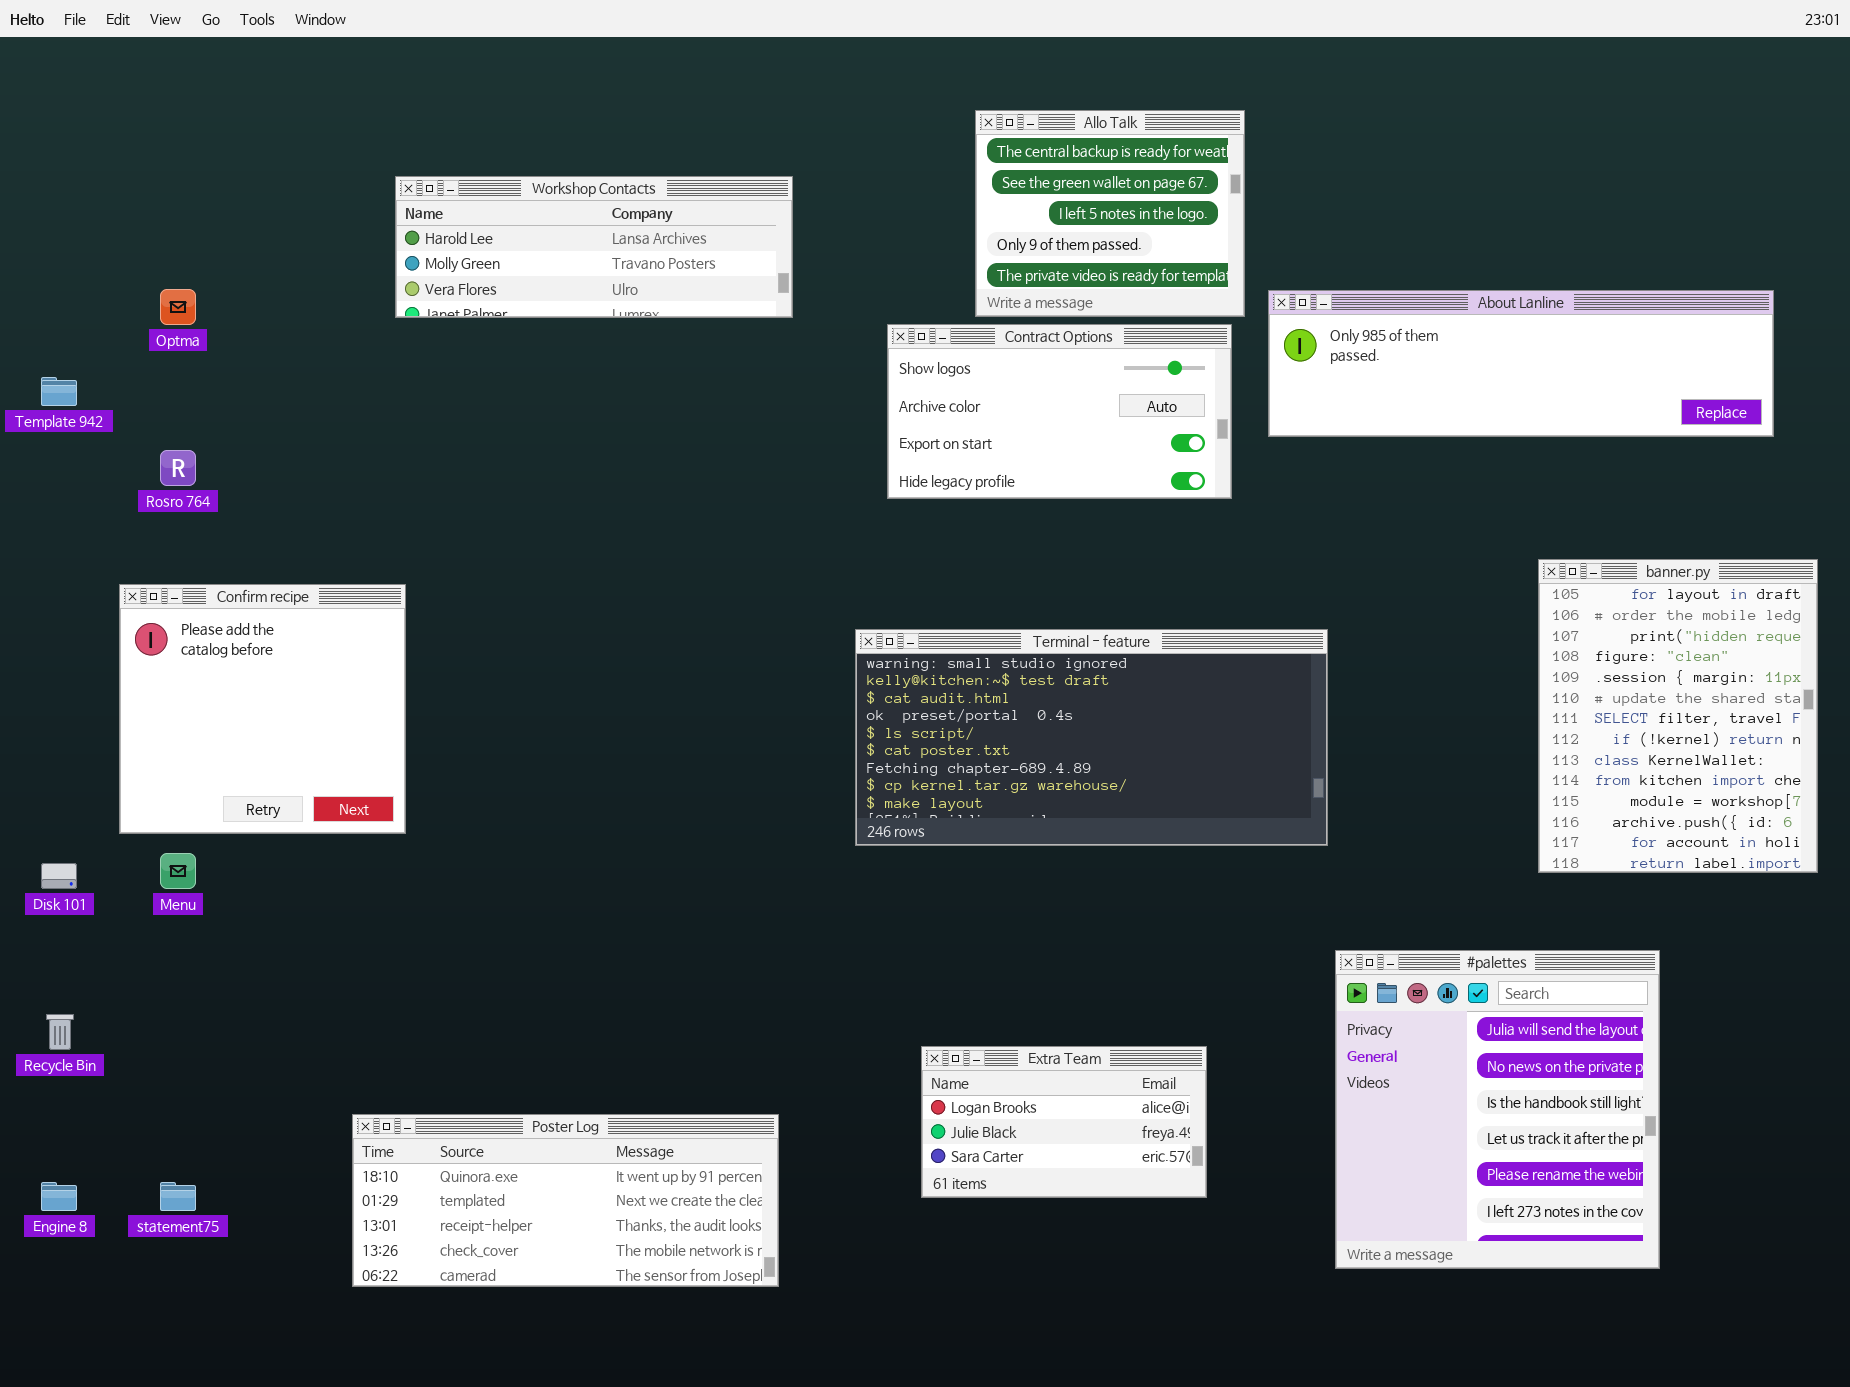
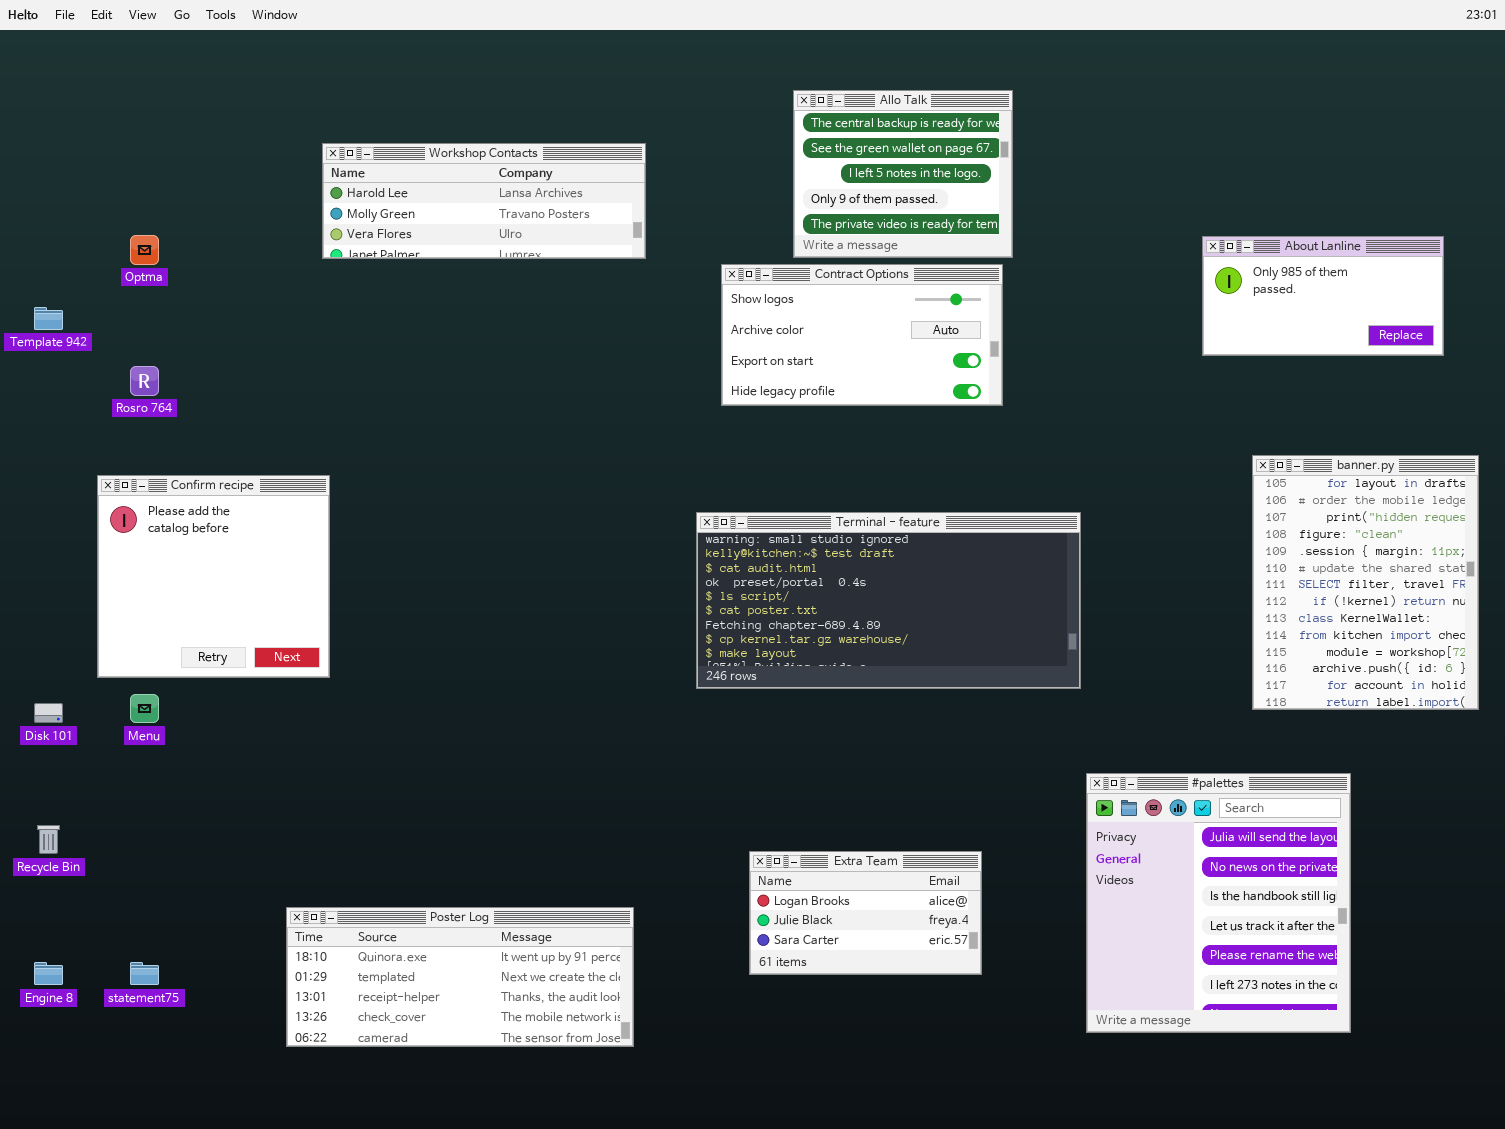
About Lanline: [1268,290,1774,437] -> [1202,236,1444,356], resized

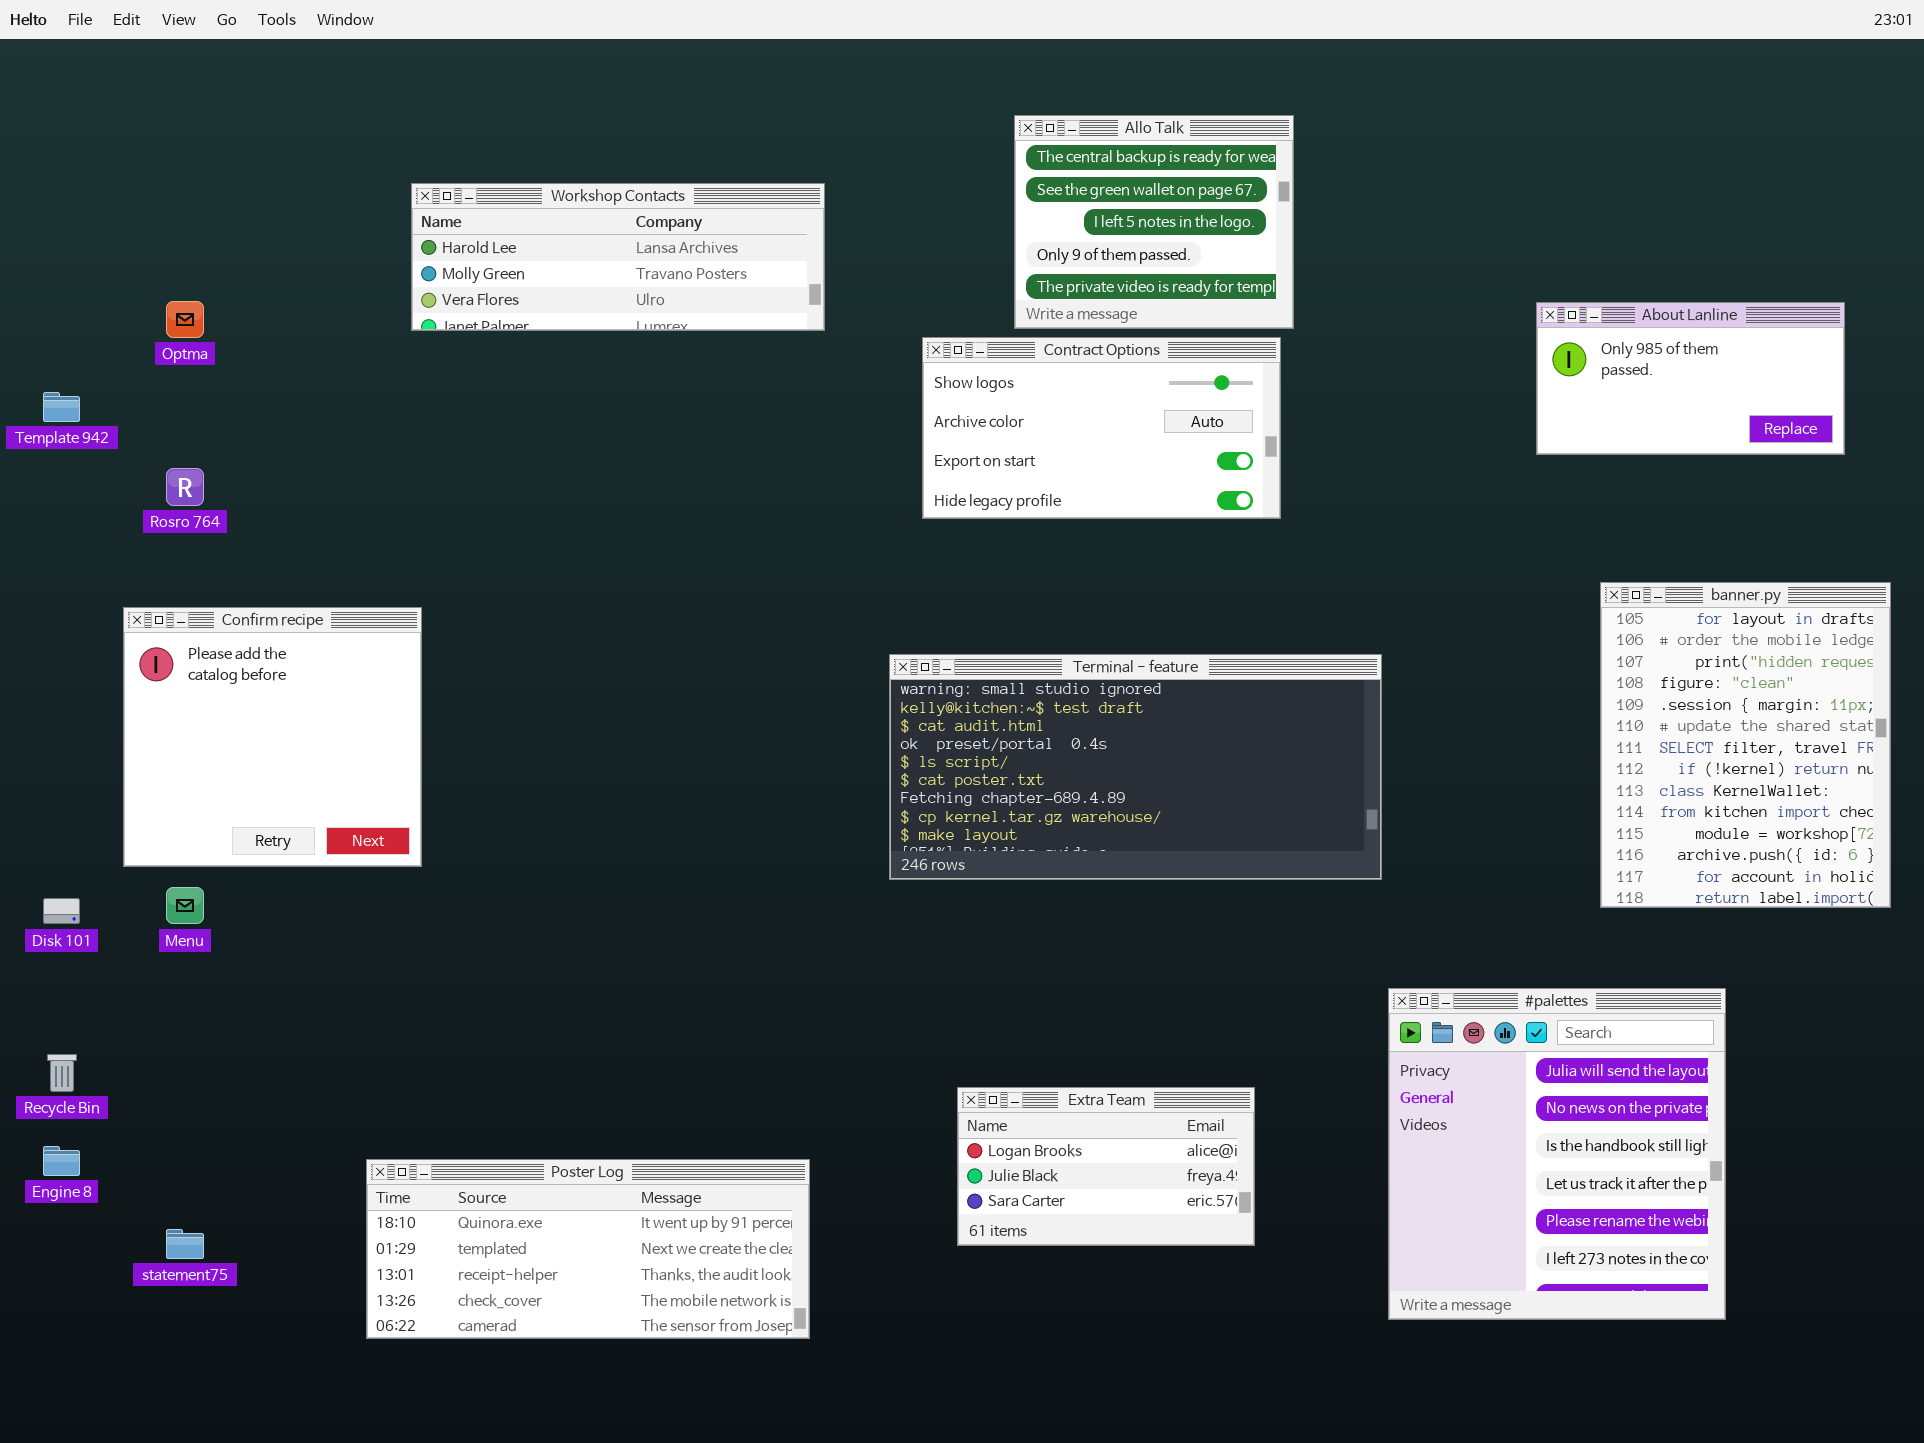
Engine 8: [34,962,63,985] -> [43,1146,80,1176], moved

